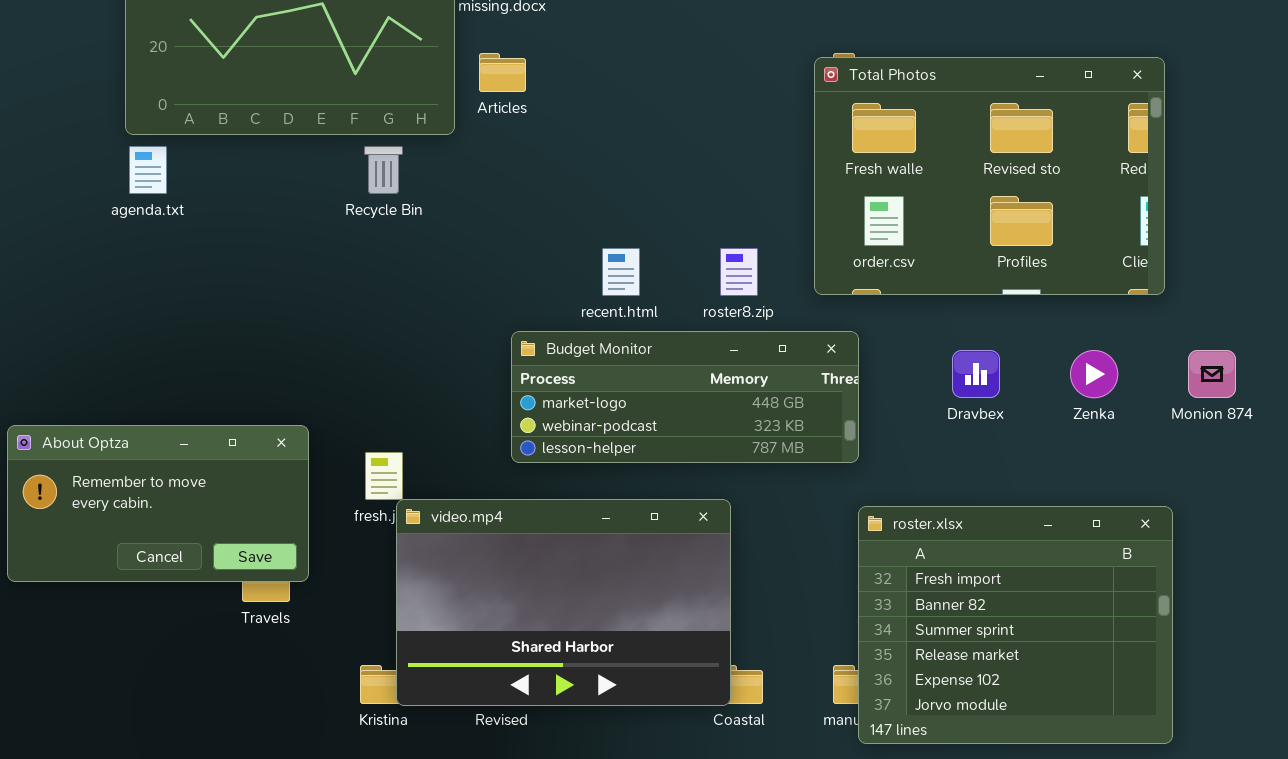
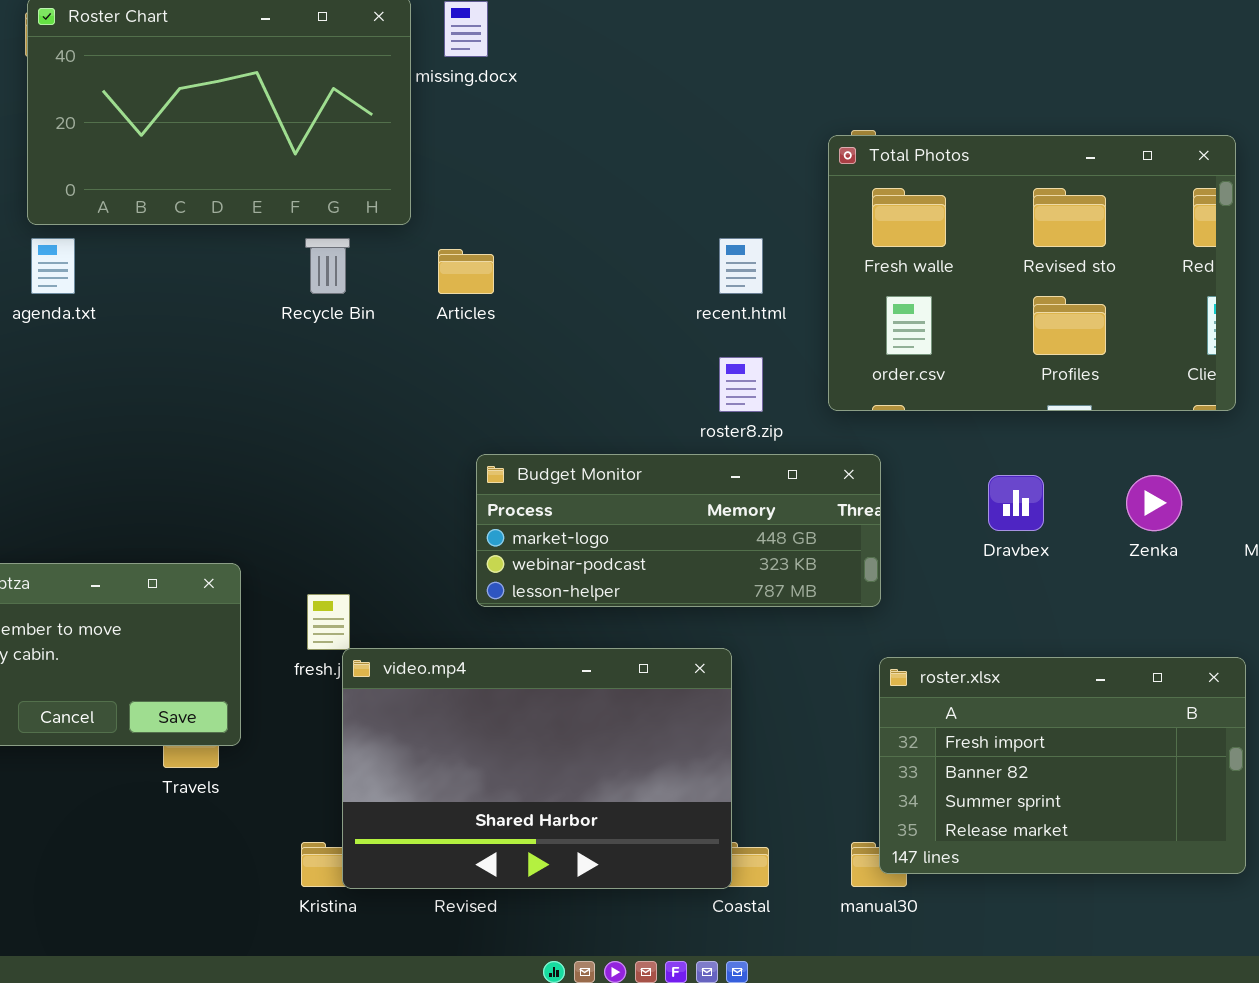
Articles: [479,53,526,92] -> [438,249,494,294], moved
recent.html: [602,248,640,296] -> [719,238,763,294], moved
roster.xlsx: [858,506,1173,744] -> [879,657,1246,874], resized

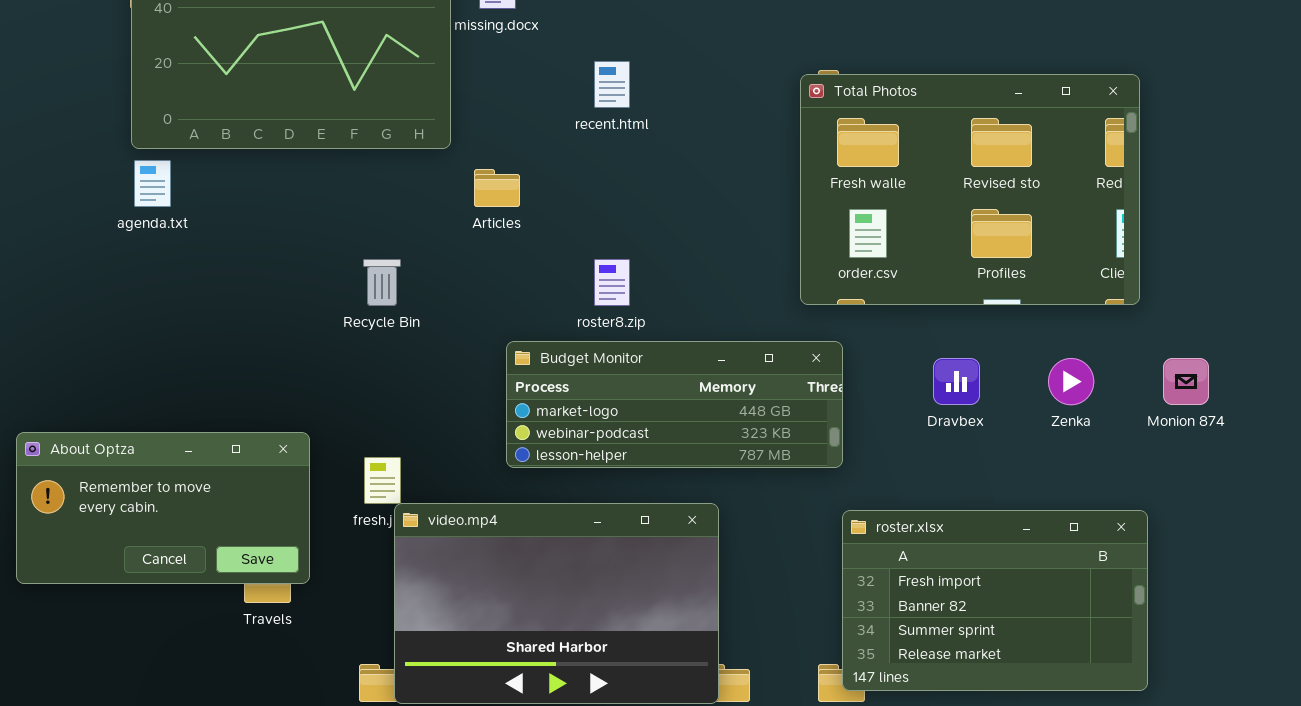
Recycle Bin: [305,238,350,294] -> [363,259,401,306], moved
recent.html: [719,238,763,294] -> [594,61,630,108], moved
roster8.zip: [719,357,763,412] -> [594,259,630,306], moved

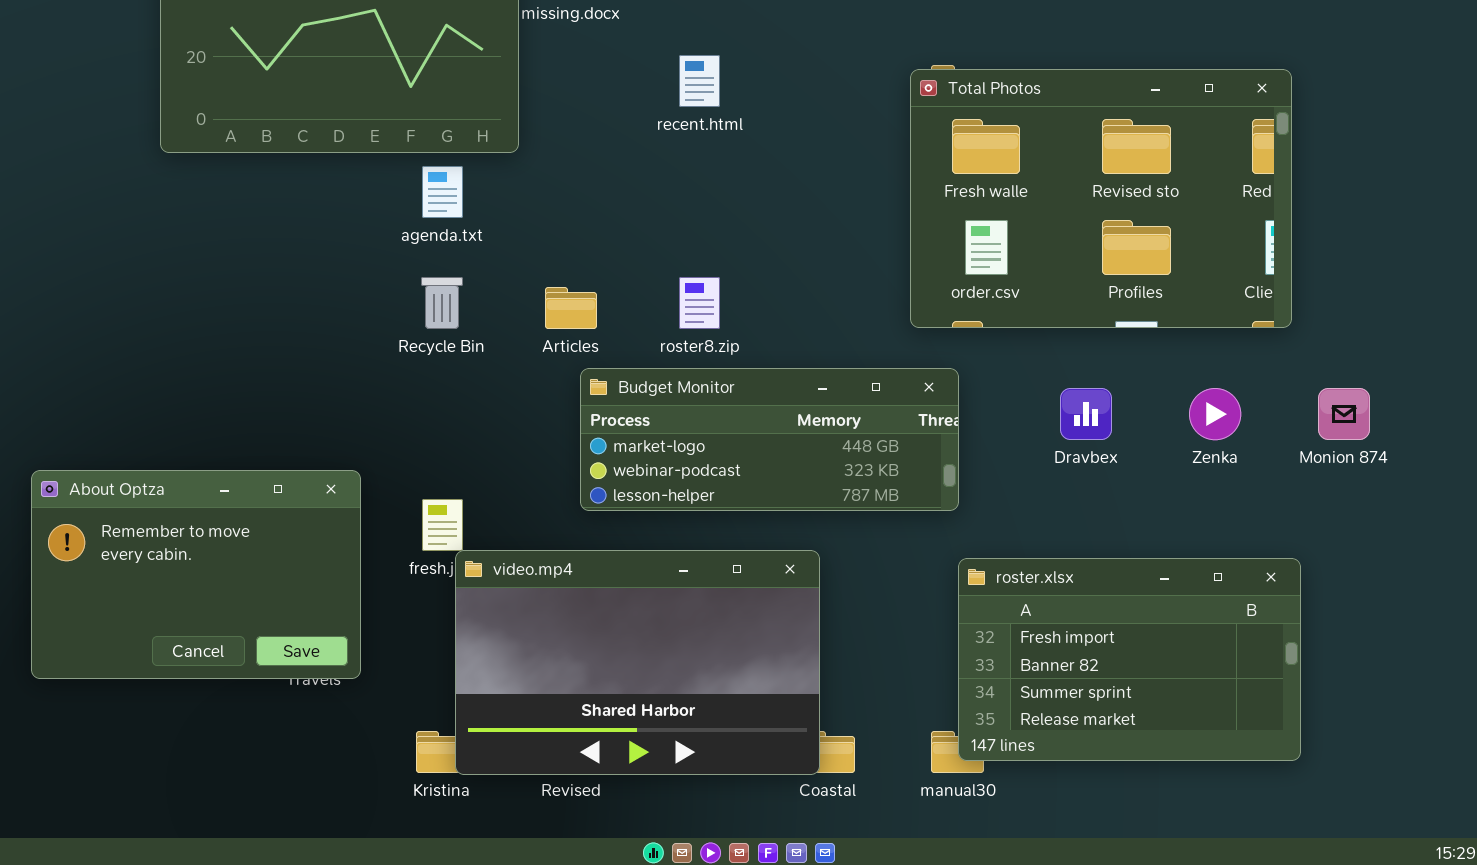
agenda.txt: [134,160,171,207] -> [422,166,463,218], moved
Articles: [474,169,520,207] -> [545,287,597,329], moved
About Optza: [16,432,310,584] -> [31,470,361,679], resized

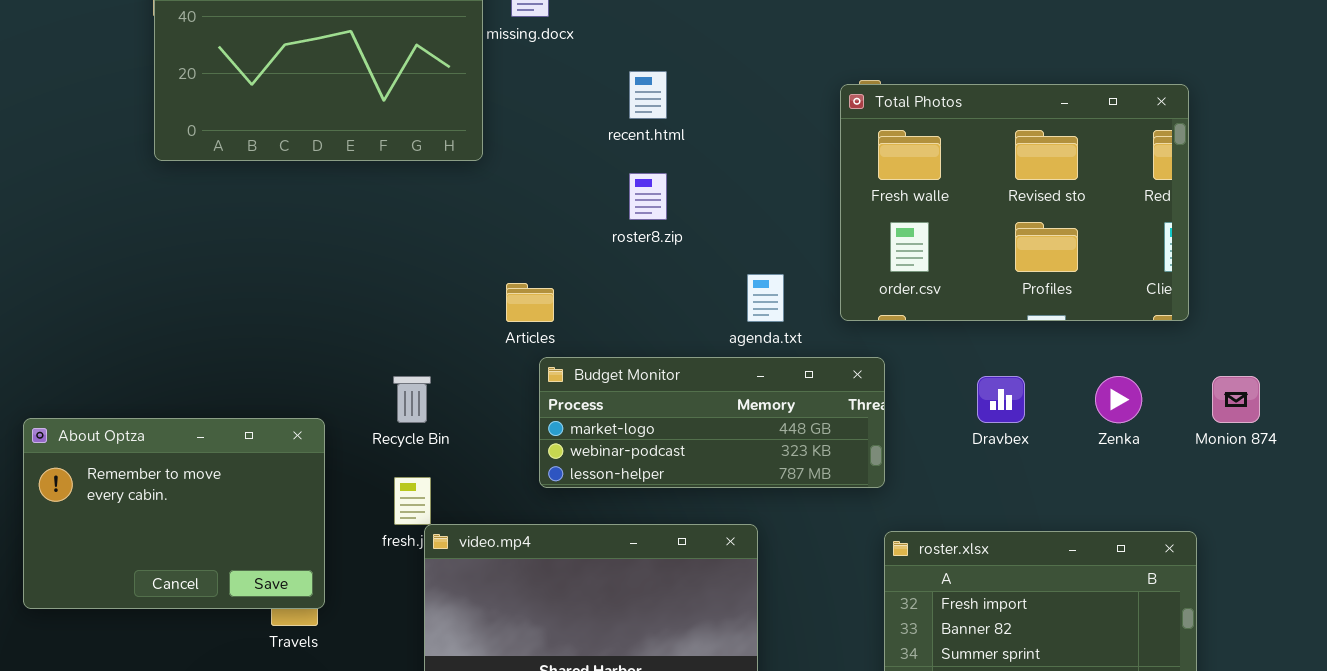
agenda.txt: [422,166,463,218] -> [747,274,784,322], moved
Recycle Bin: [421,277,463,329] -> [393,376,431,423], moved
roster8.zip: [679,277,720,329] -> [629,173,667,220], moved
About Optza: [31,470,361,679] -> [23,418,325,609], moved

